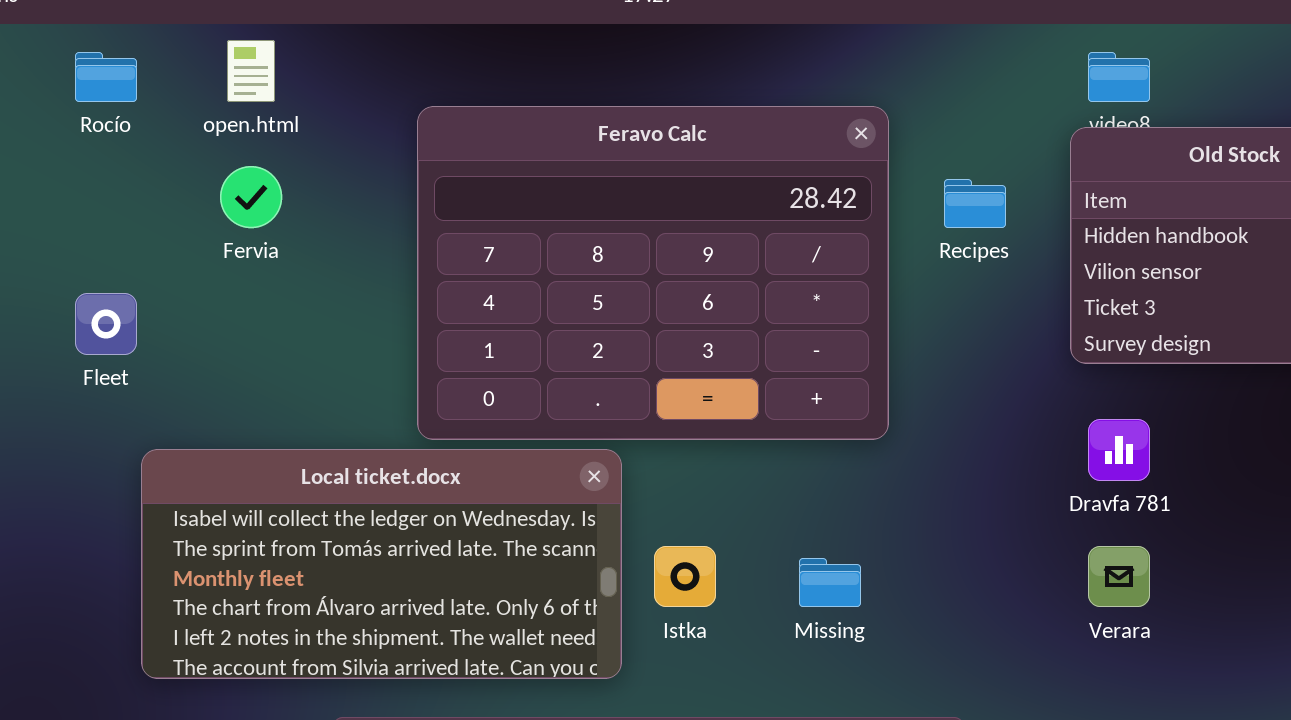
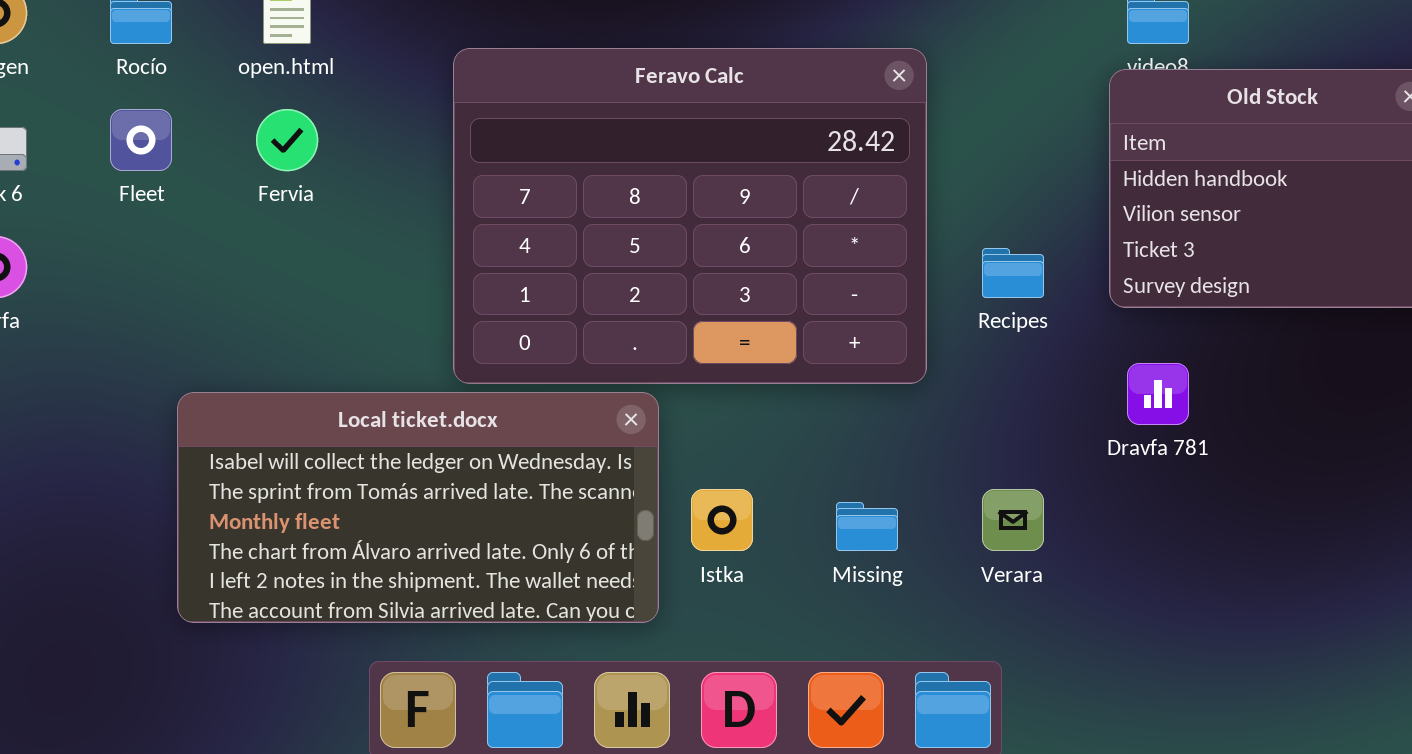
Recipes: [944,179,1006,228] -> [982,248,1044,298], moved
Fleet: [75,293,137,355] -> [110,109,172,171], moved
Verara: [1088,546,1150,607] -> [982,489,1044,551], moved

